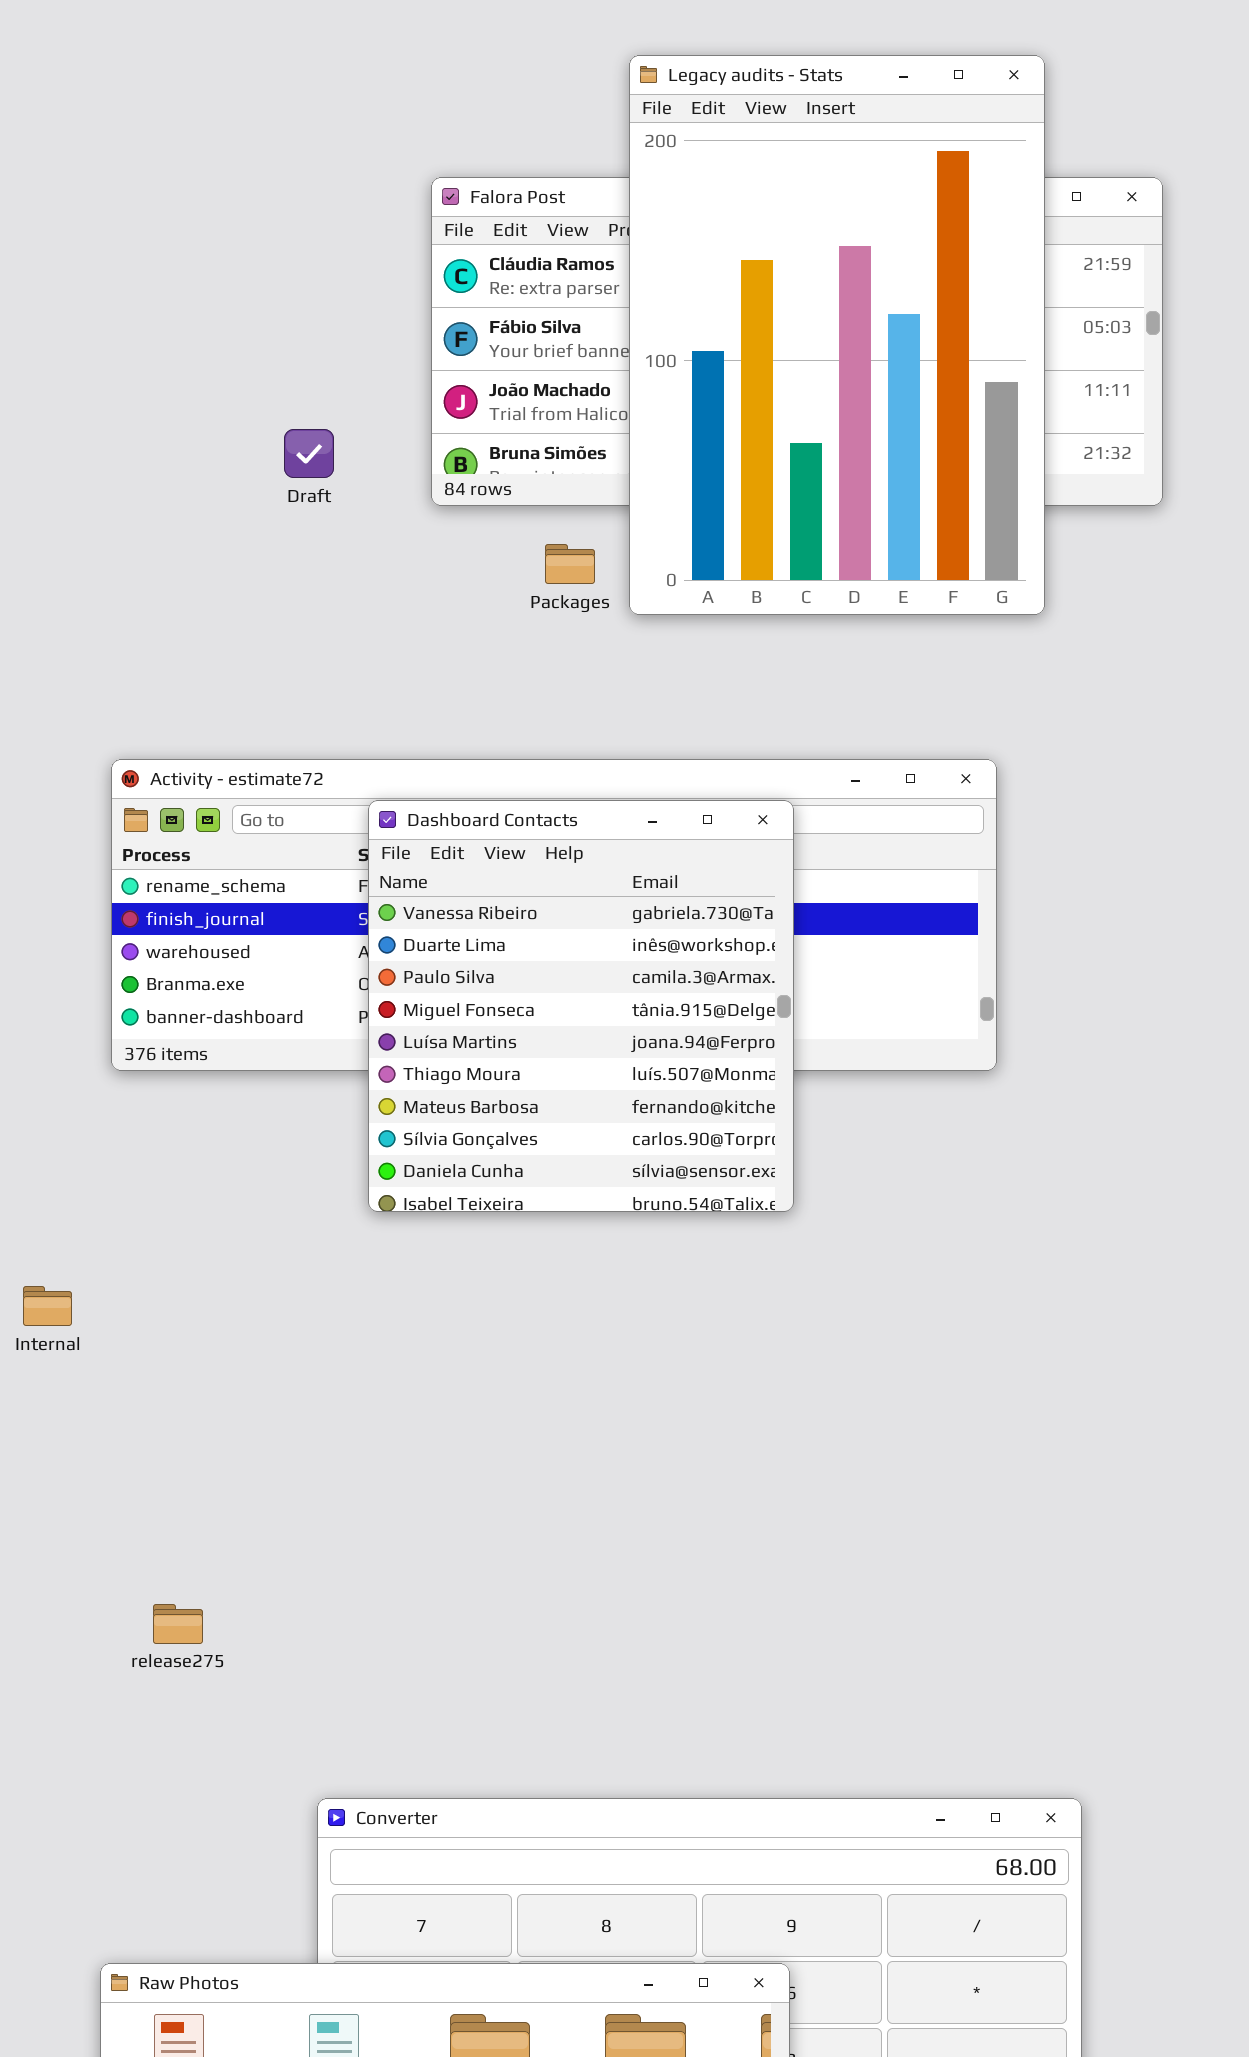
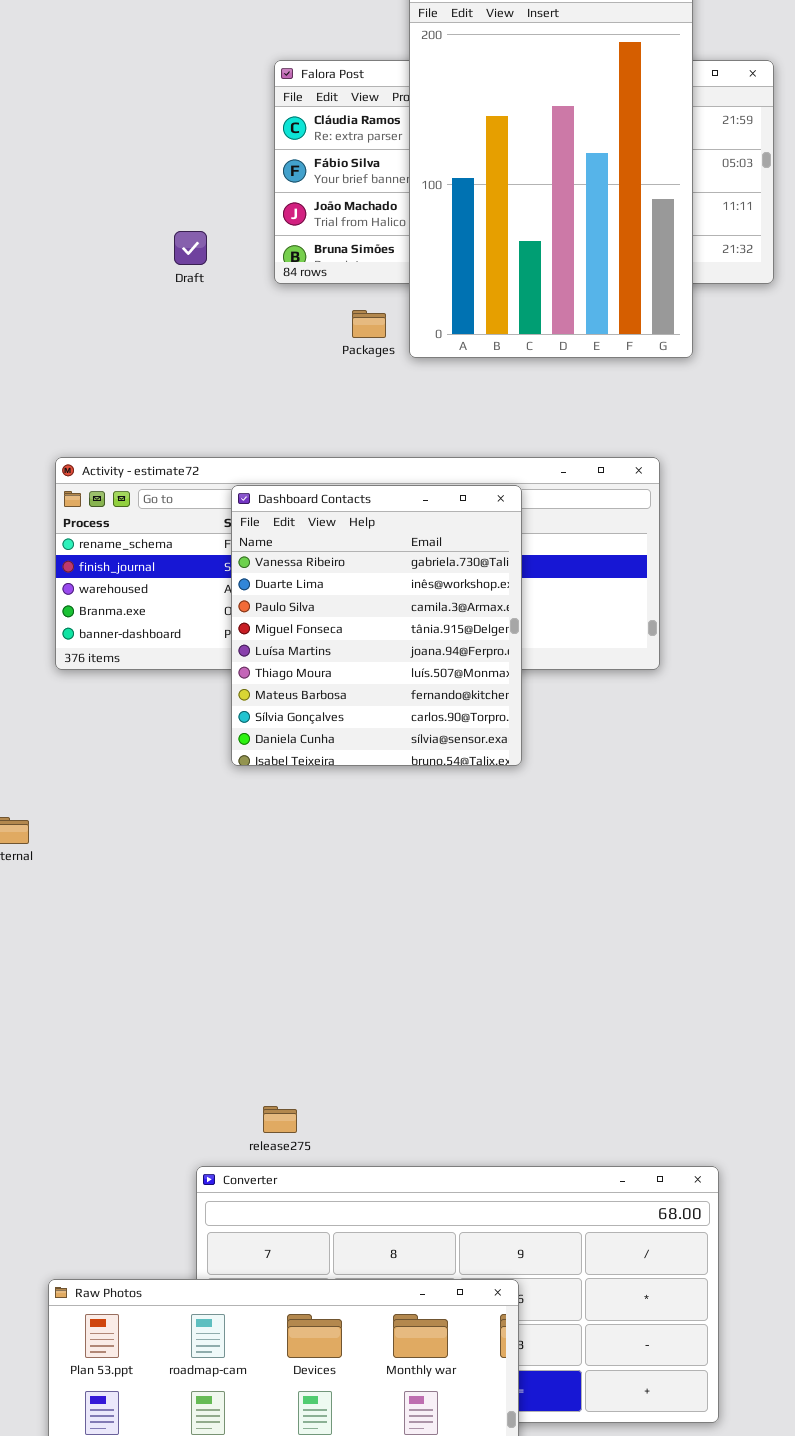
release275: [153,1604,203,1644] -> [263,1106,297,1133], moved

